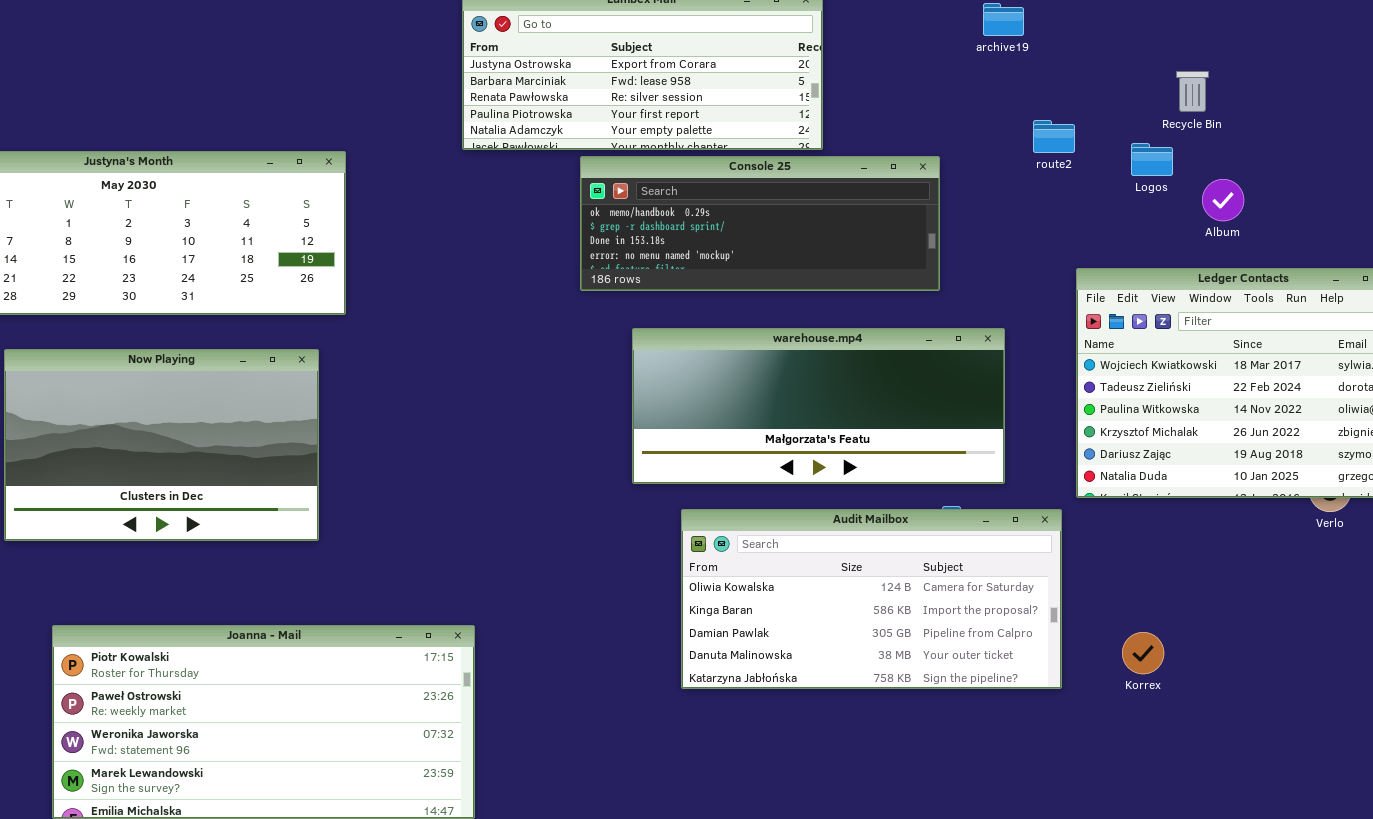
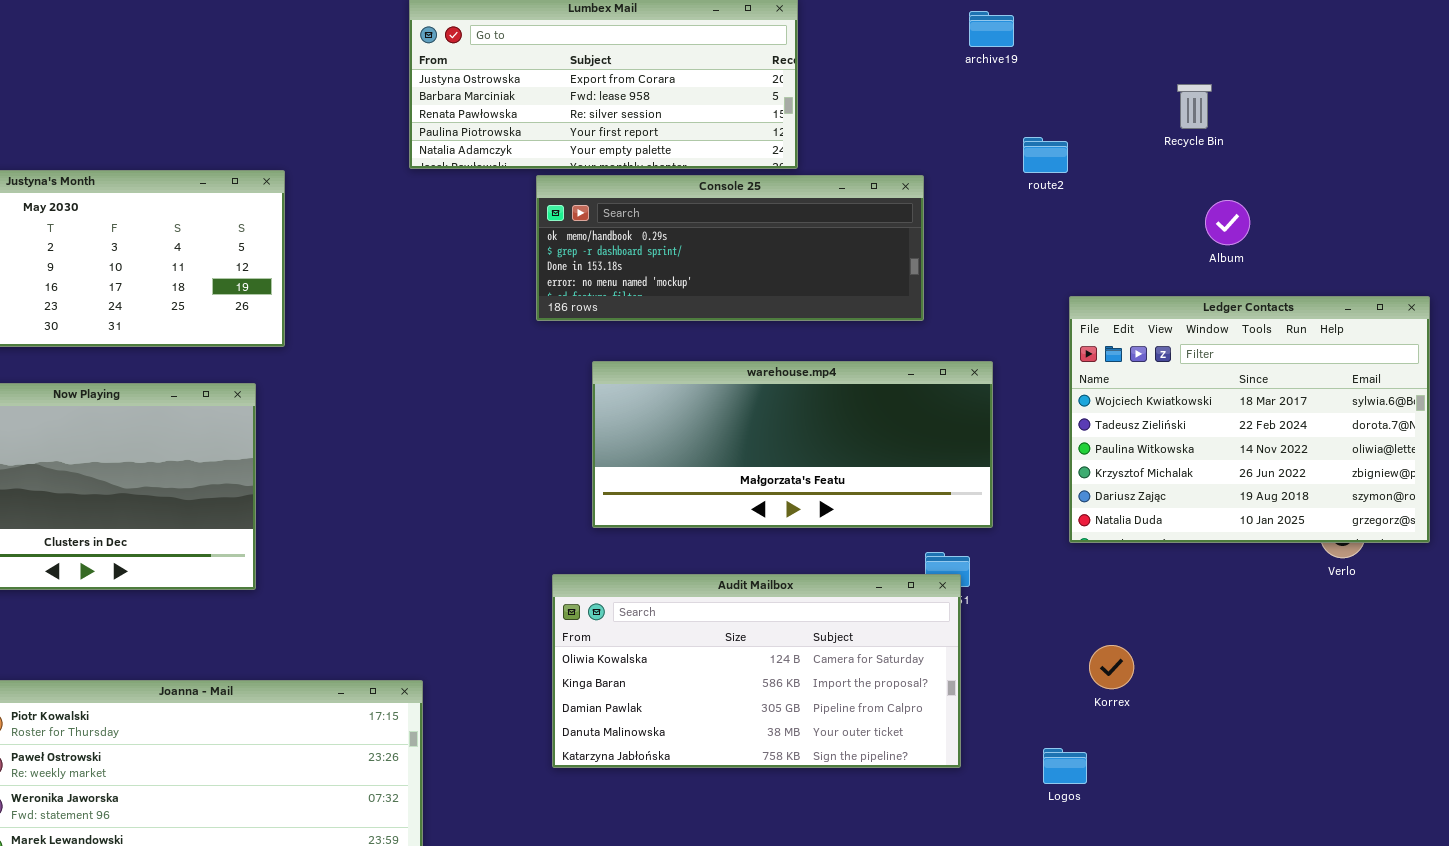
Logos: [1131,143,1173,176] -> [1043,748,1087,784], moved
Audit Mailbox: [681,509,1062,689] -> [552,574,961,768], moved
Korrex: [1122,632,1164,674] -> [1089,645,1134,689], moved

